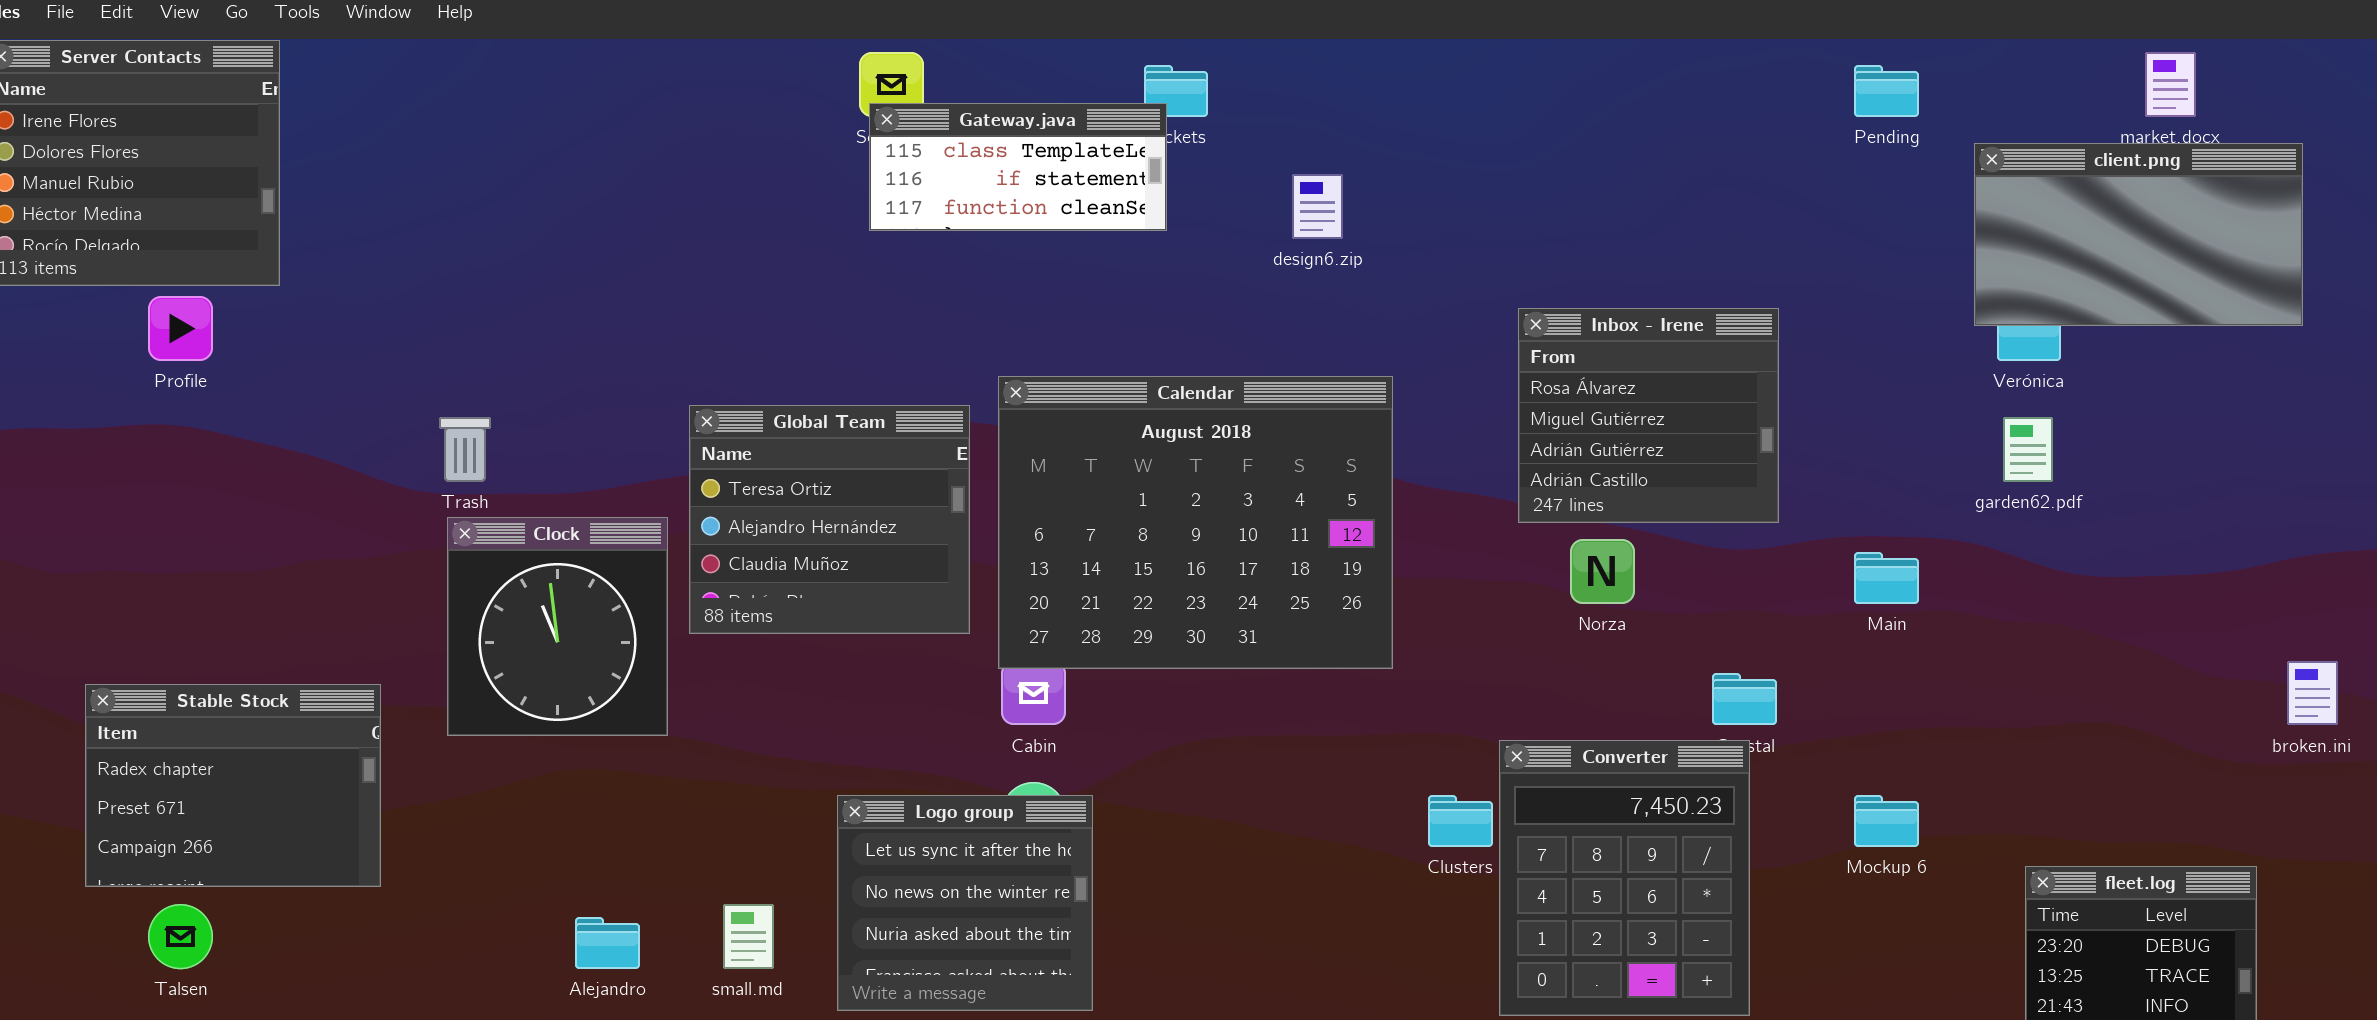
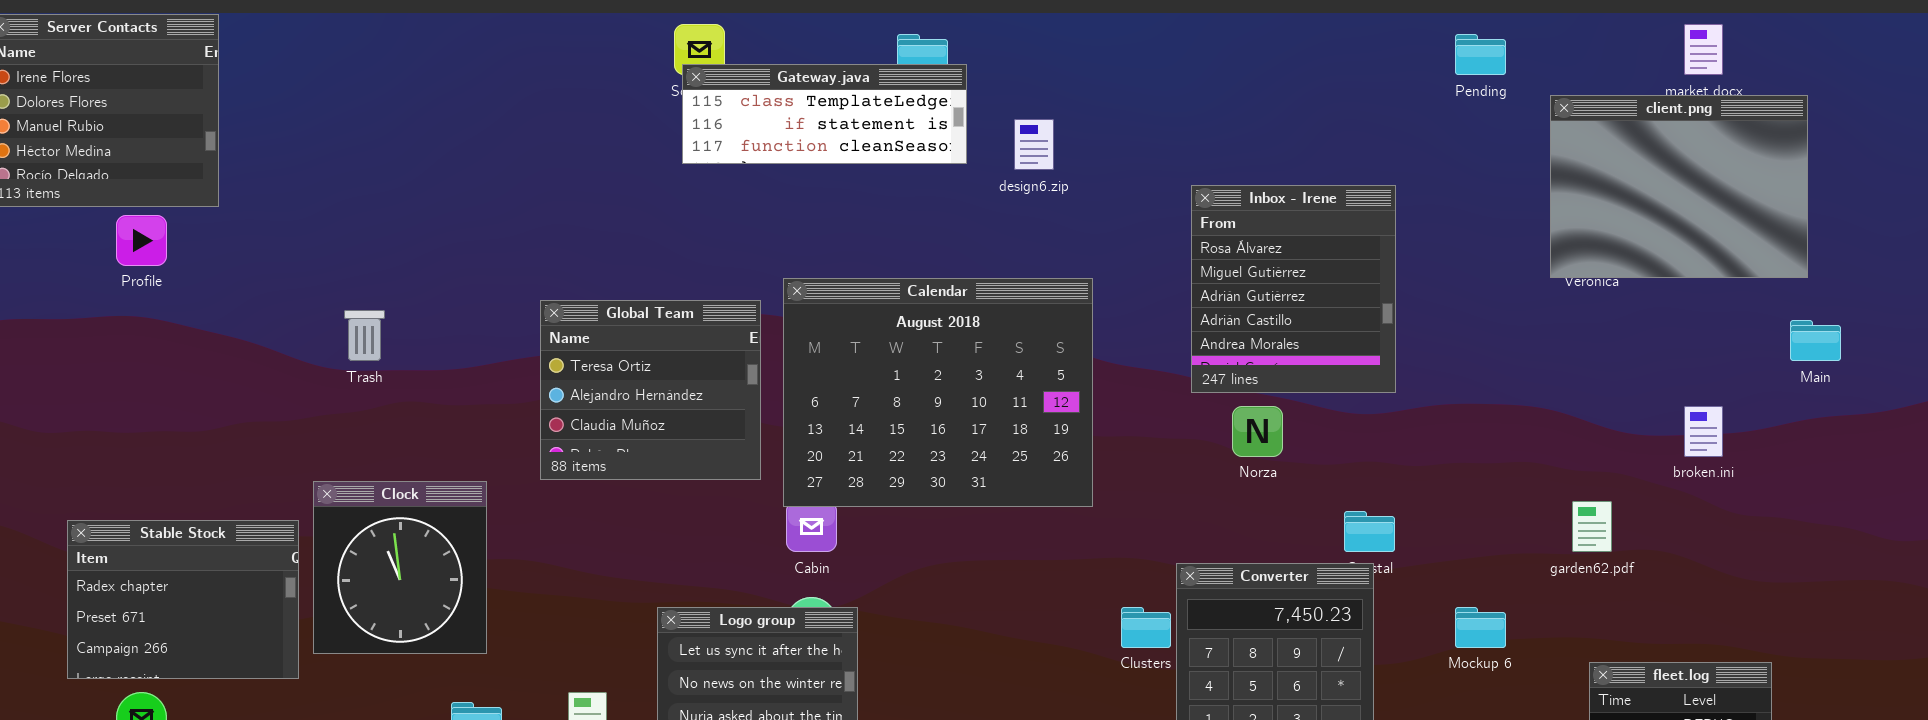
Gateway.java: [869,103,1167,231] -> [682,64,967,164], resized
client.png: [1974,143,2303,326] -> [1550,95,1808,278], resized
Inbox - Irene: [1518,308,1779,523] -> [1191,185,1396,393], resized
garden62.pdf: [2003,417,2053,482] -> [1572,501,1612,552], moved
Clock: [447,517,668,736] -> [313,481,487,654], moved
Main: [1854,552,1919,604] -> [1790,320,1841,361], moved
broken.ini: [2287,661,2338,725] -> [1684,406,1723,457], moved

